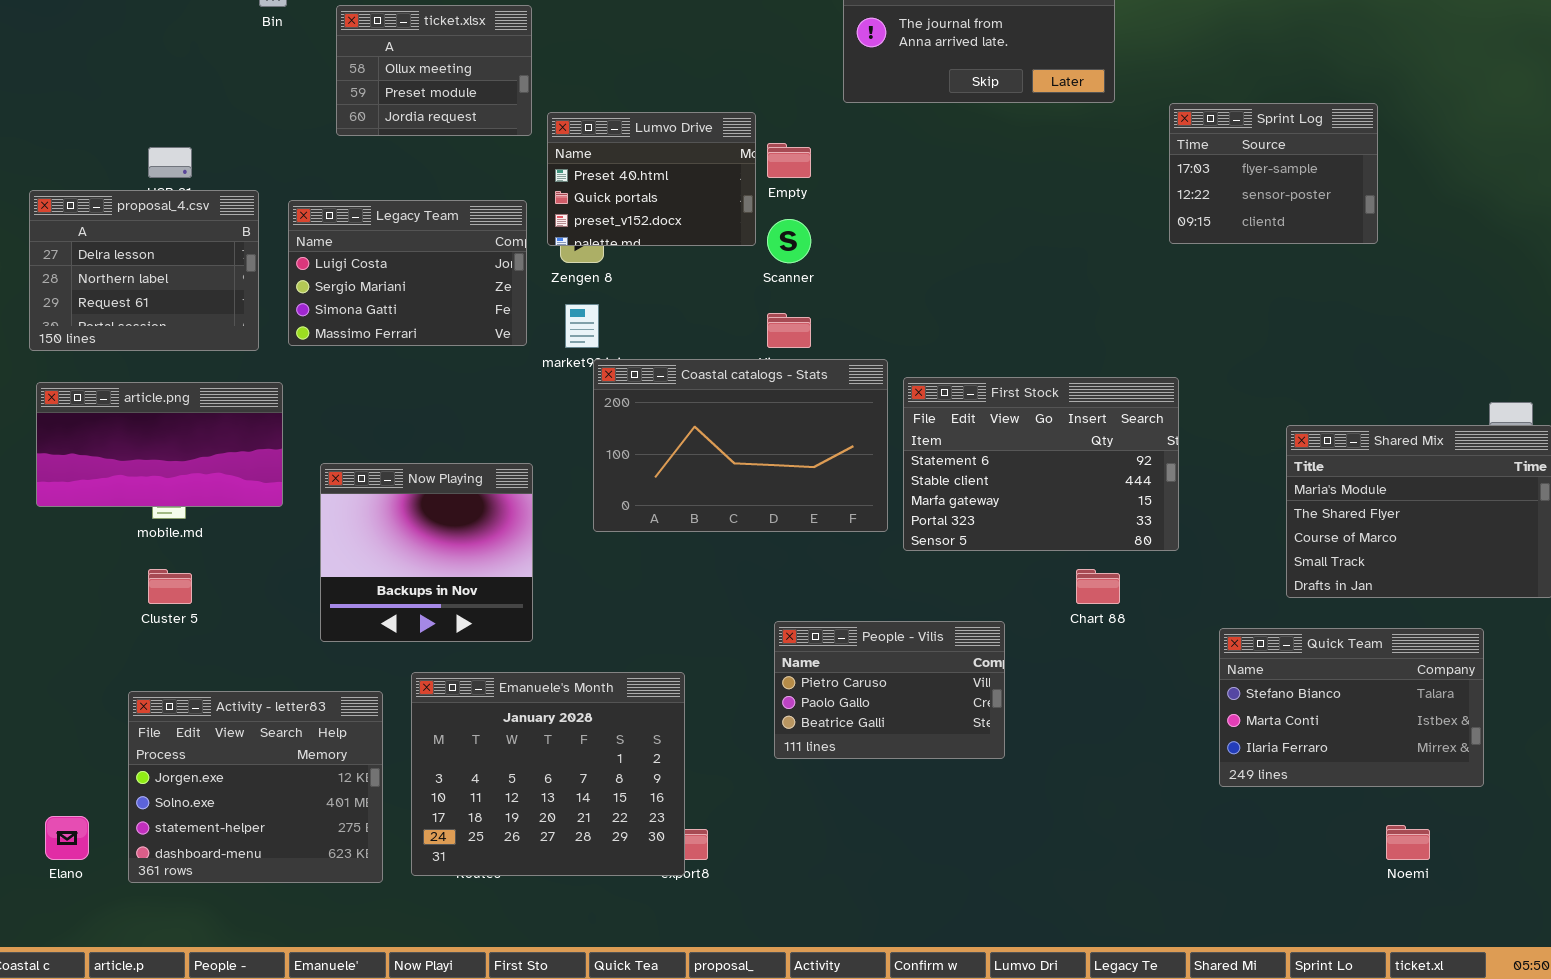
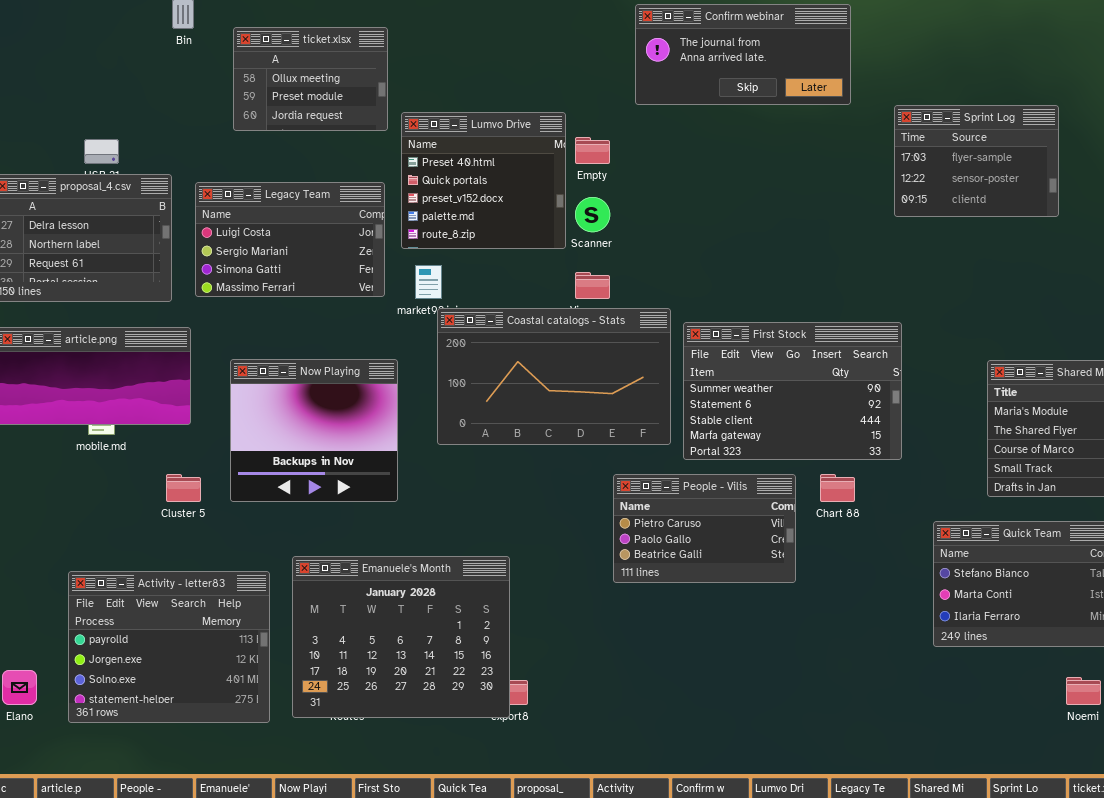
Lumvo Drive: [547,112,756,246] -> [401,112,566,249], resized
First Stock: [903,377,1179,551] -> [683,322,902,460], scrolled up 1 row
Now Playing: [320,463,533,642] -> [230,359,398,502], moved
Cluster 5: [148,569,192,604] -> [166,474,201,502], moved
People - Vilis: [774,621,1005,759] -> [613,474,796,583], moved
Activity - letter83: [128,691,383,883] -> [68,571,270,723], scrolled up 1 row

